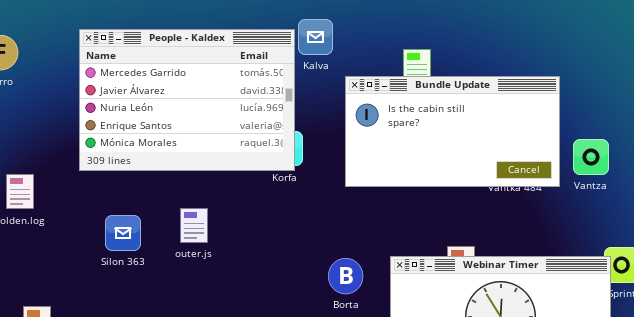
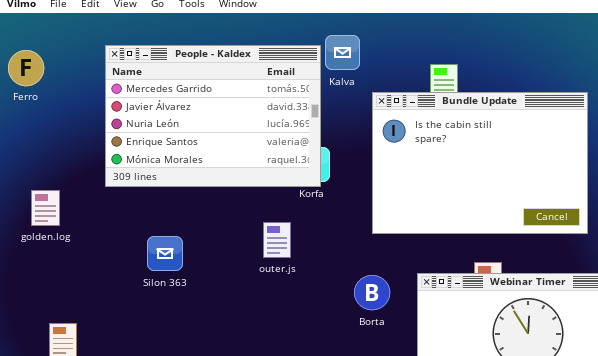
Bundle Update: [345,76,560,187] -> [372,92,588,234], resized
outer.js: [180,208,208,243] -> [263,222,291,258], moved
Silon 363: [105,215,141,251] -> [147,236,183,271], moved

